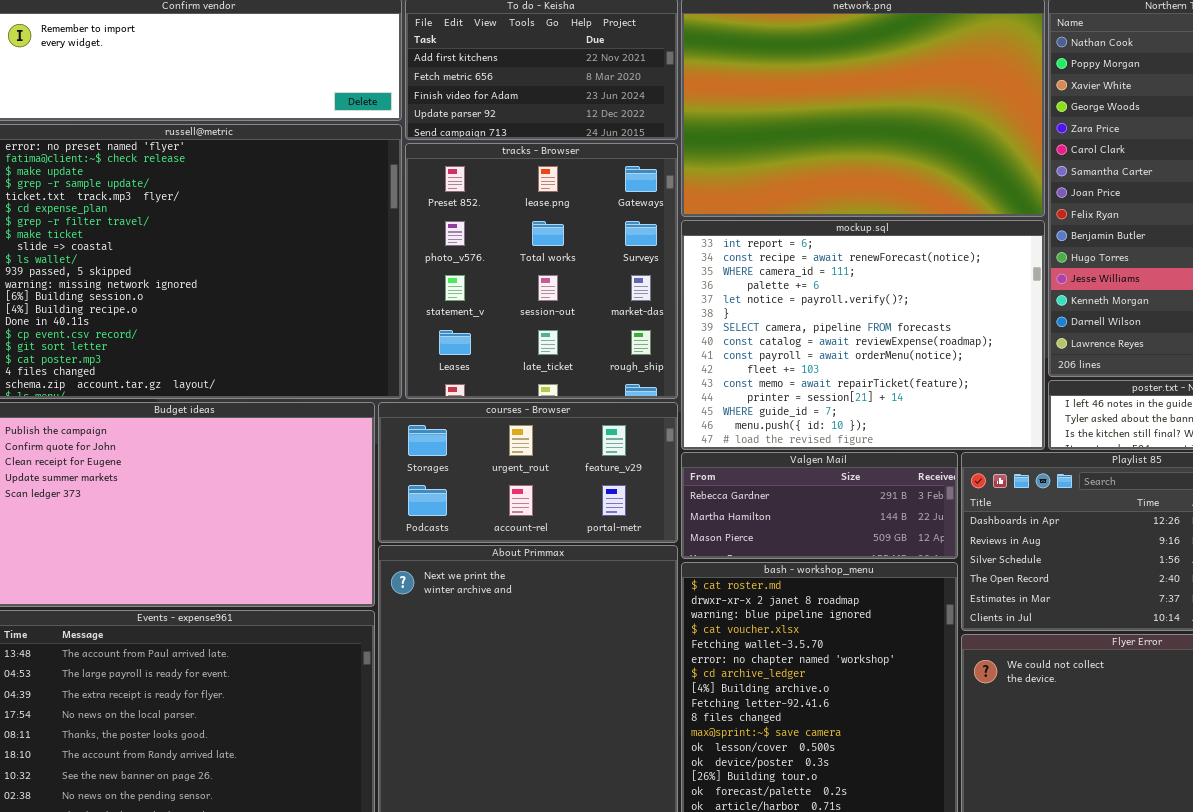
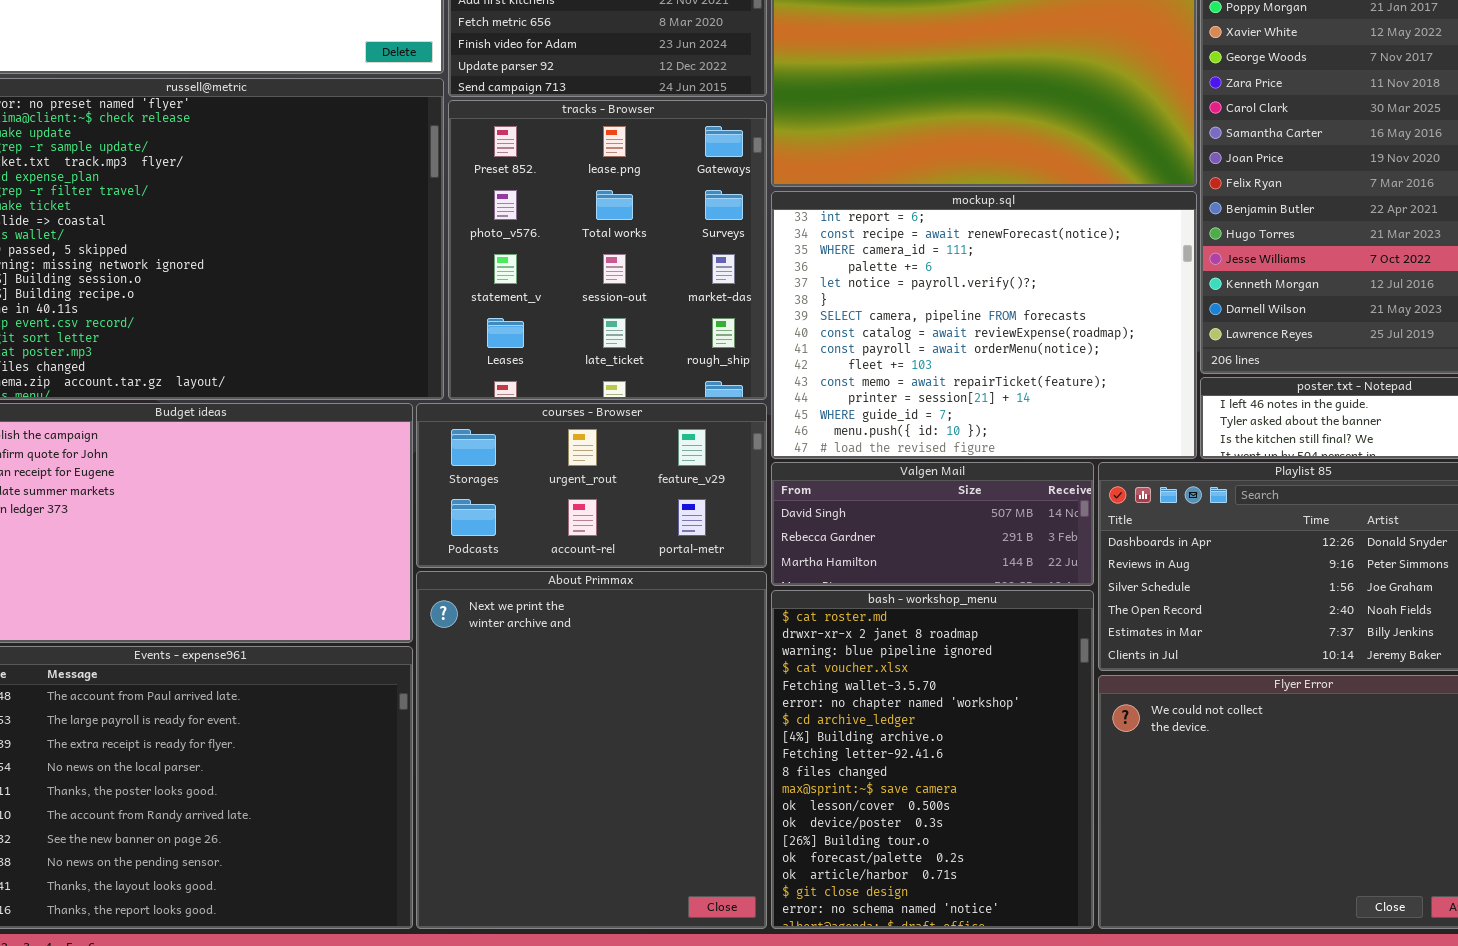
Valgen Mail: [681,452,958,559] -> [771,462,1094,586], scrolled up 1 row

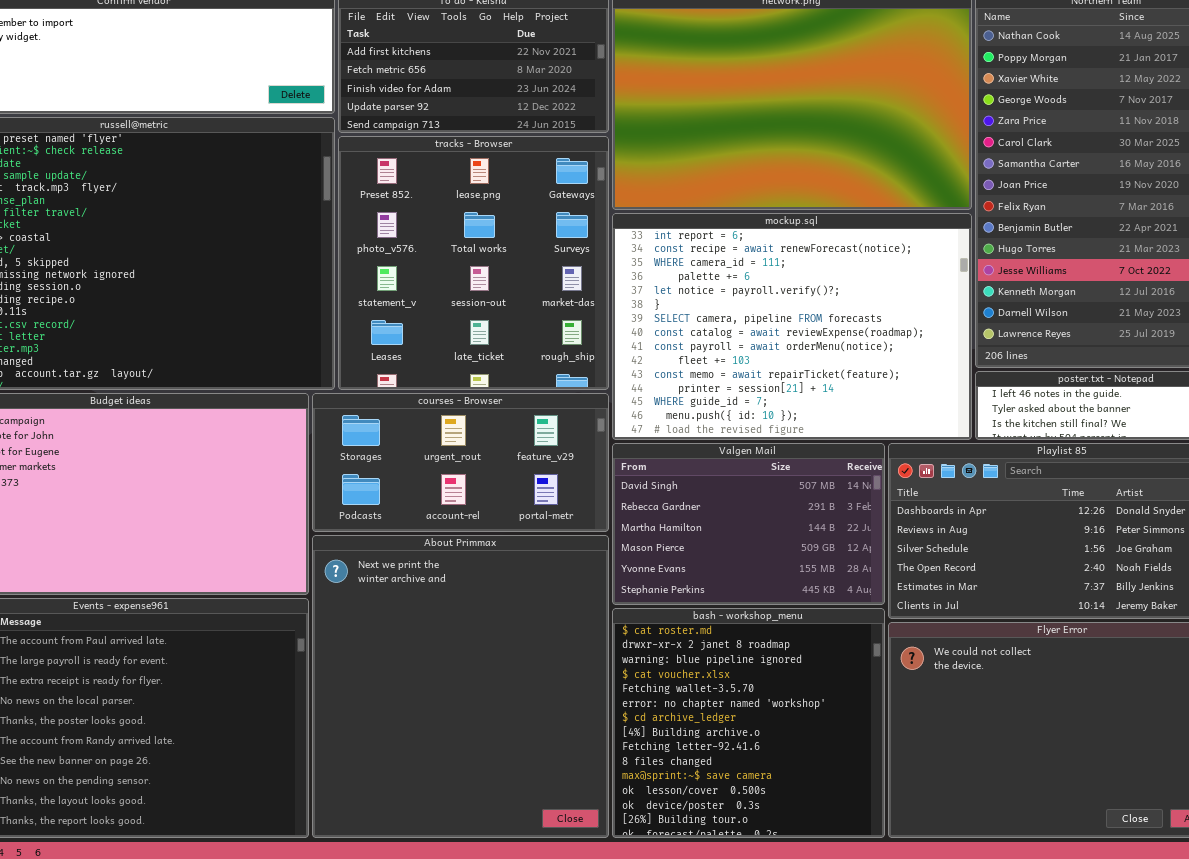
Valgen Mail: [771,462,1094,586] -> [612,443,885,605], resized
bash - workshop_menu: [771,590,1094,929] -> [612,608,885,838], resized

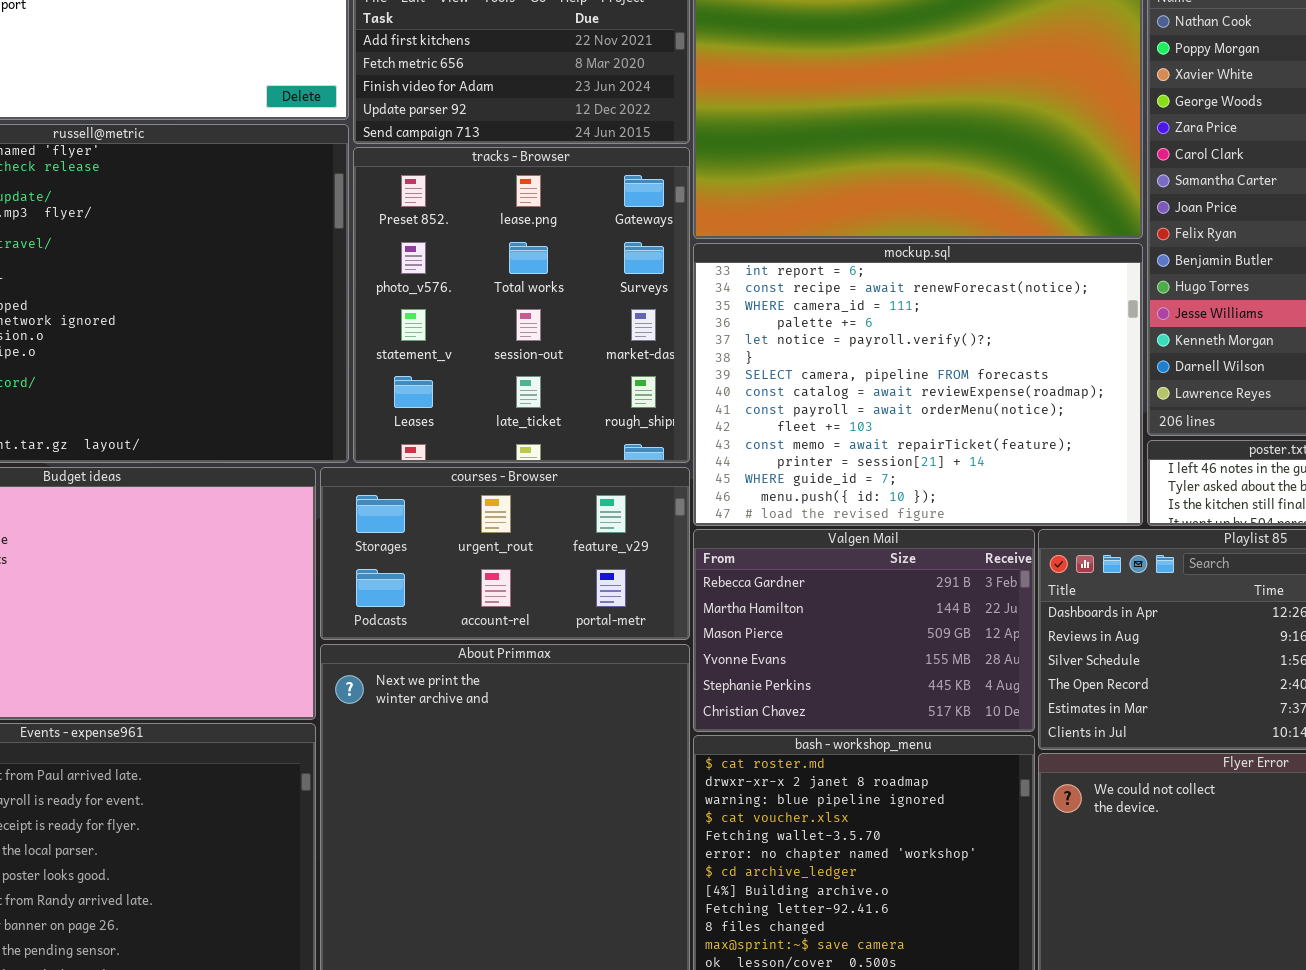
Valgen Mail: [612,443,885,605] -> [693,529,1035,732], scrolled down 1 row

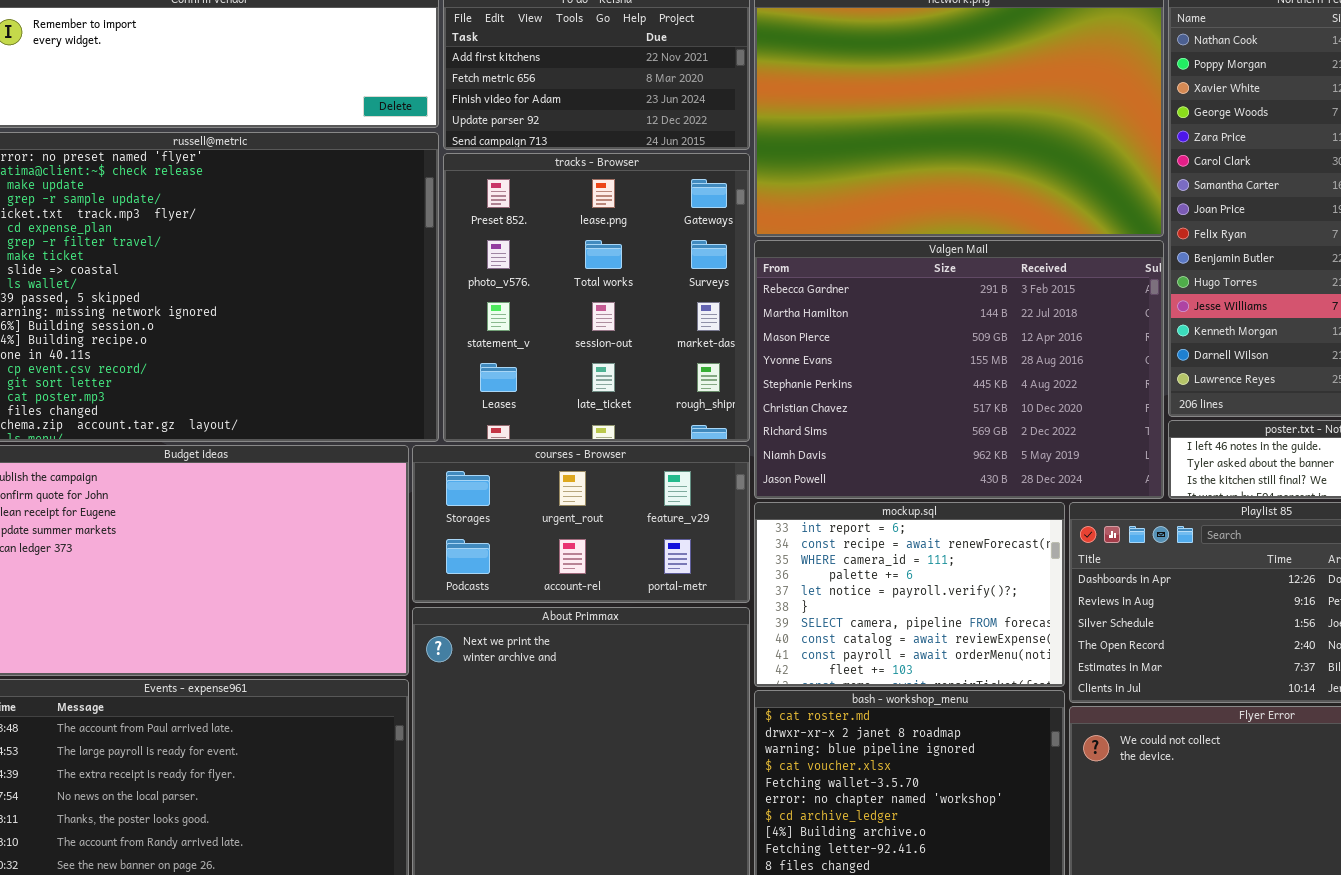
mockup.sql: [693,243,1143,526] -> [754,502,1065,687], moved, resized
Valgen Mail: [693,529,1035,732] -> [754,240,1164,499], moved, resized

